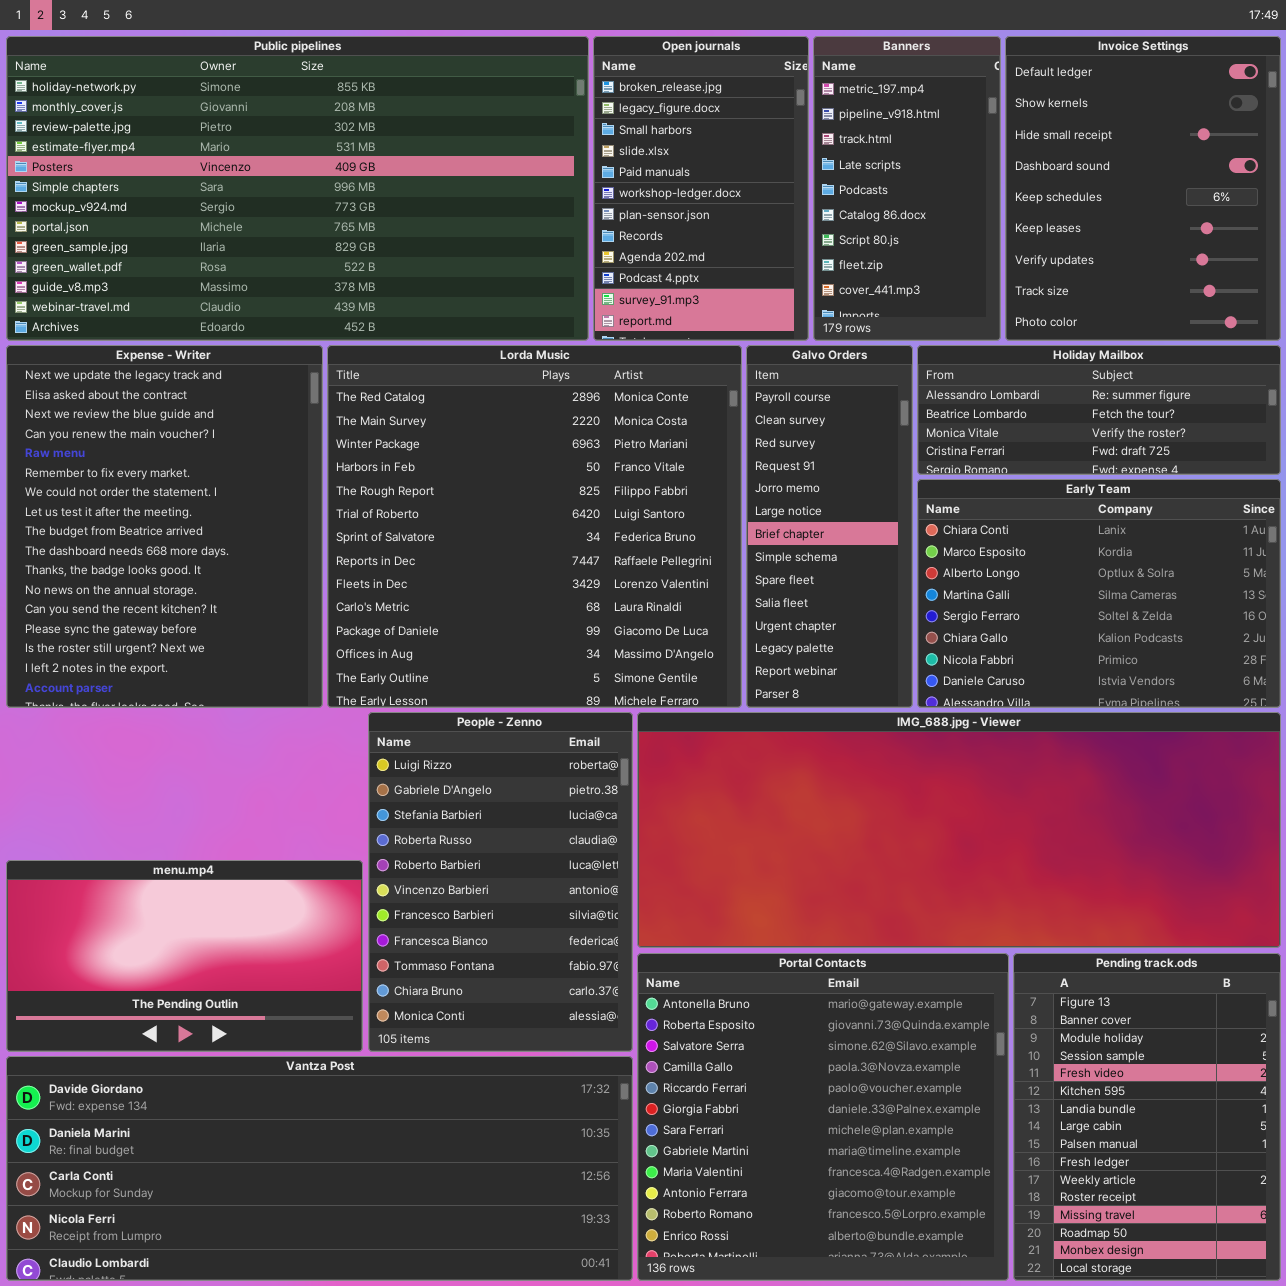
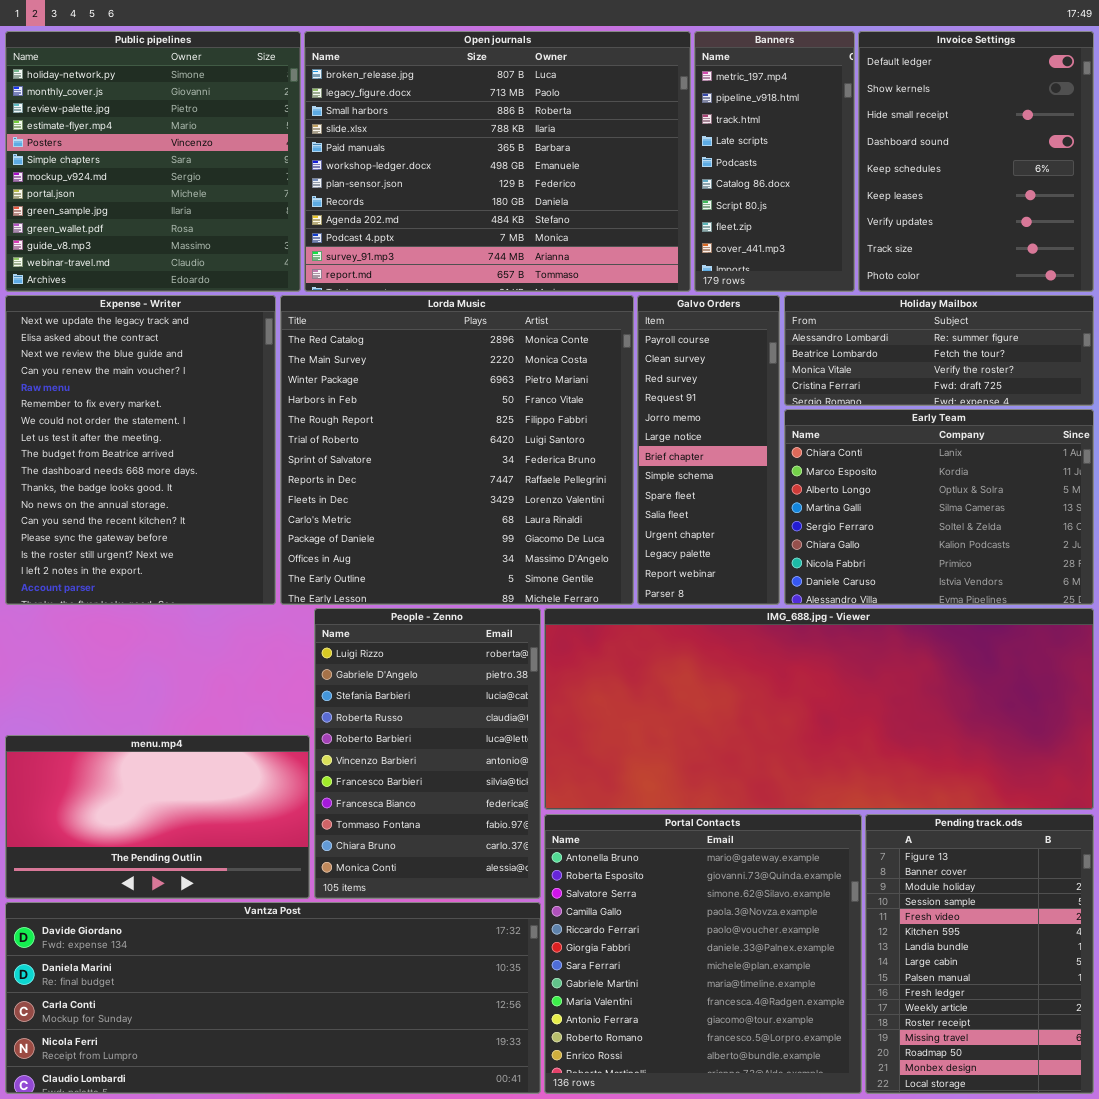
Public pipelines: [6,36,589,341] -> [5,31,301,292], resized
Open journals: [593,36,809,341] -> [304,31,691,292], resized

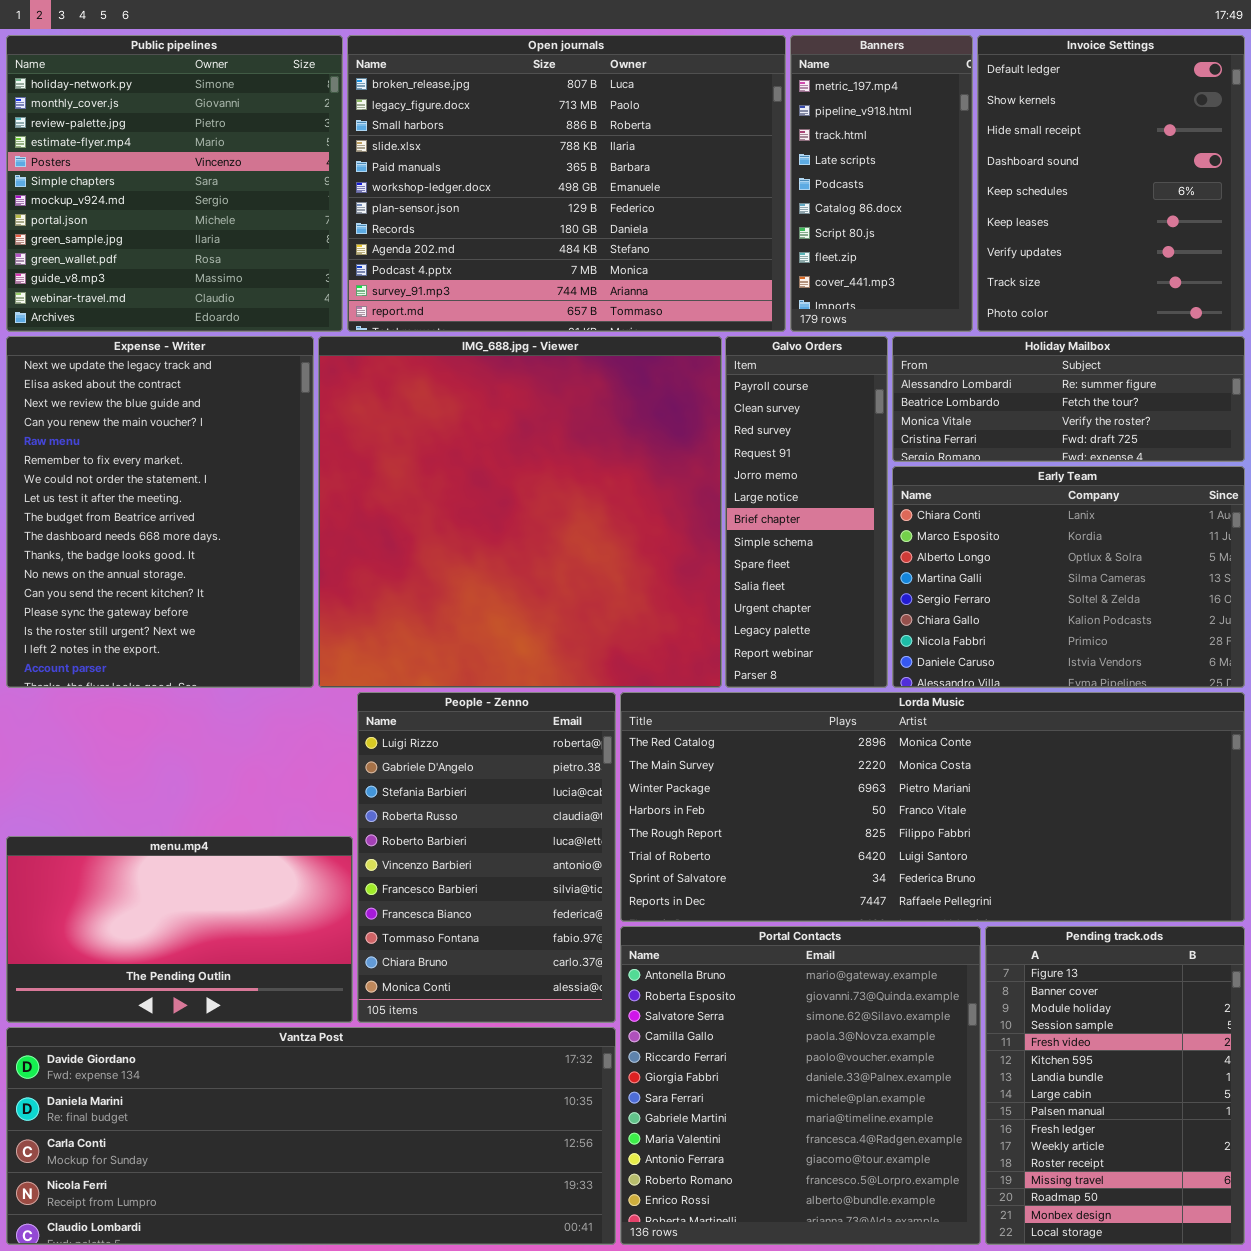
Lorda Music: [280,295,634,605] -> [620,692,1245,922], moved, resized
IMG_688.jpg - Viewer: [544,608,1094,810] -> [318,336,722,688], moved, resized

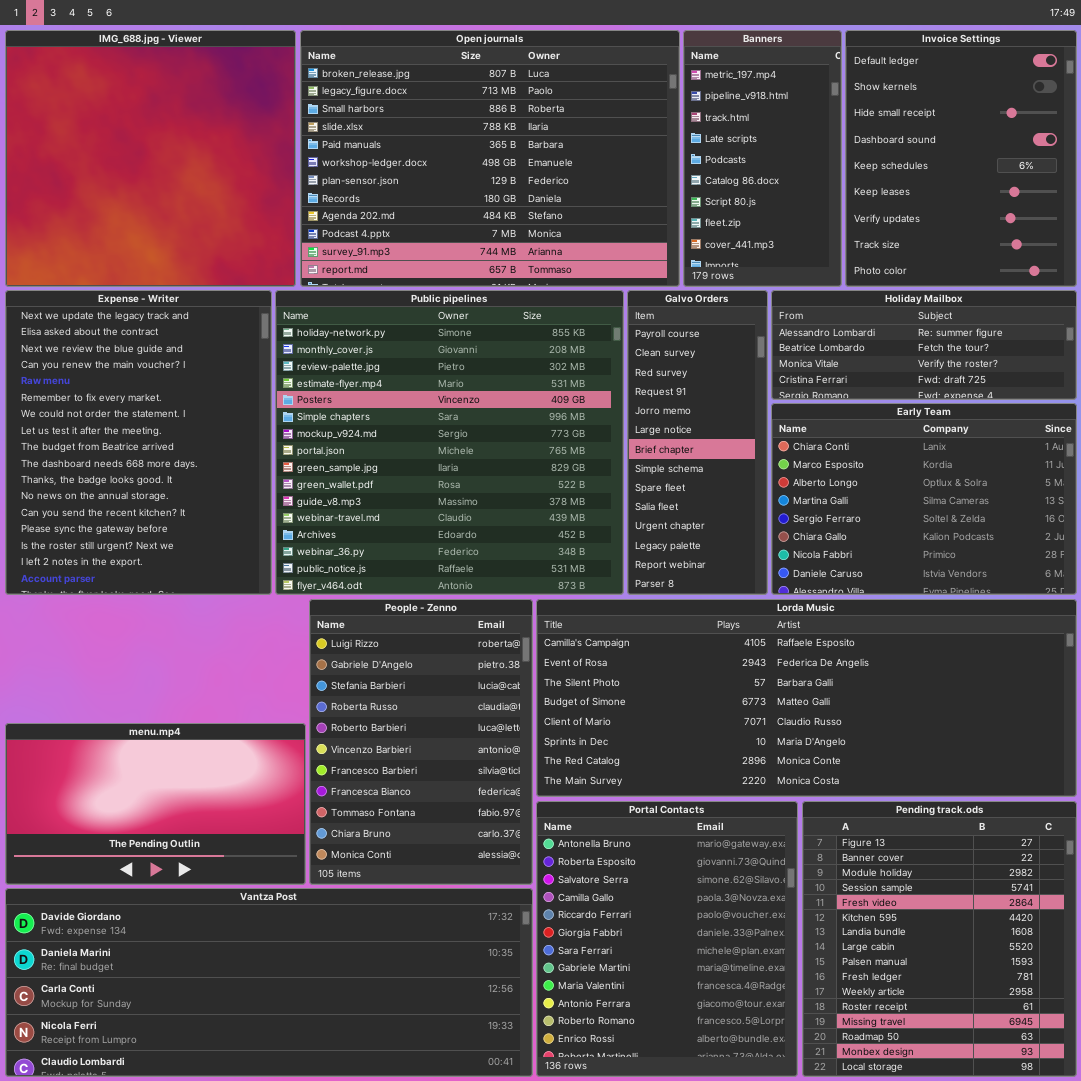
Public pipelines: [6,35,343,332] -> [275,290,624,595], moved, resized
IMG_688.jpg - Viewer: [318,336,722,688] -> [5,30,296,287], moved, resized
Lorda Music: [620,692,1245,922] -> [536,599,1077,797], scrolled up 6 rows
Portal Contacts: [620,926,981,1245] -> [536,801,798,1077], resized
Pending track.ods: [985,926,1245,1245] -> [802,801,1077,1077], resized

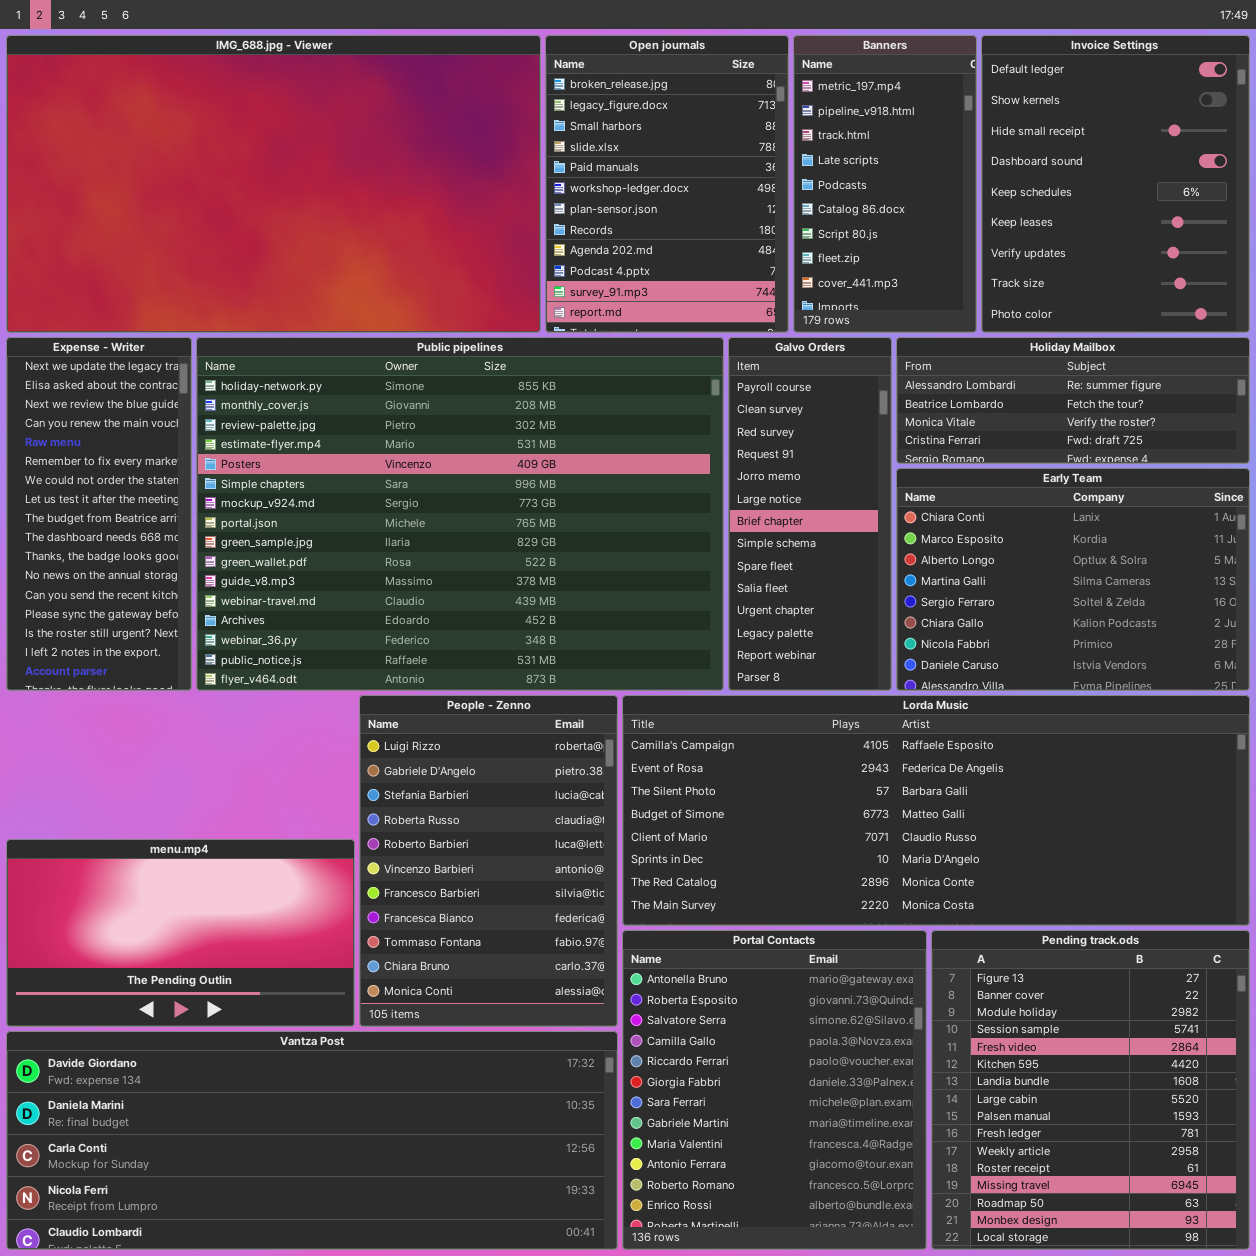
IMG_688.jpg - Viewer: [5,30,296,287] -> [6,35,541,333], resized
Open journals: [300,30,680,287] -> [545,35,789,333], resized
Expense - Writer: [5,290,272,595] -> [6,337,192,691], resized
Public pipelines: [275,290,624,595] -> [196,337,724,691], resized

